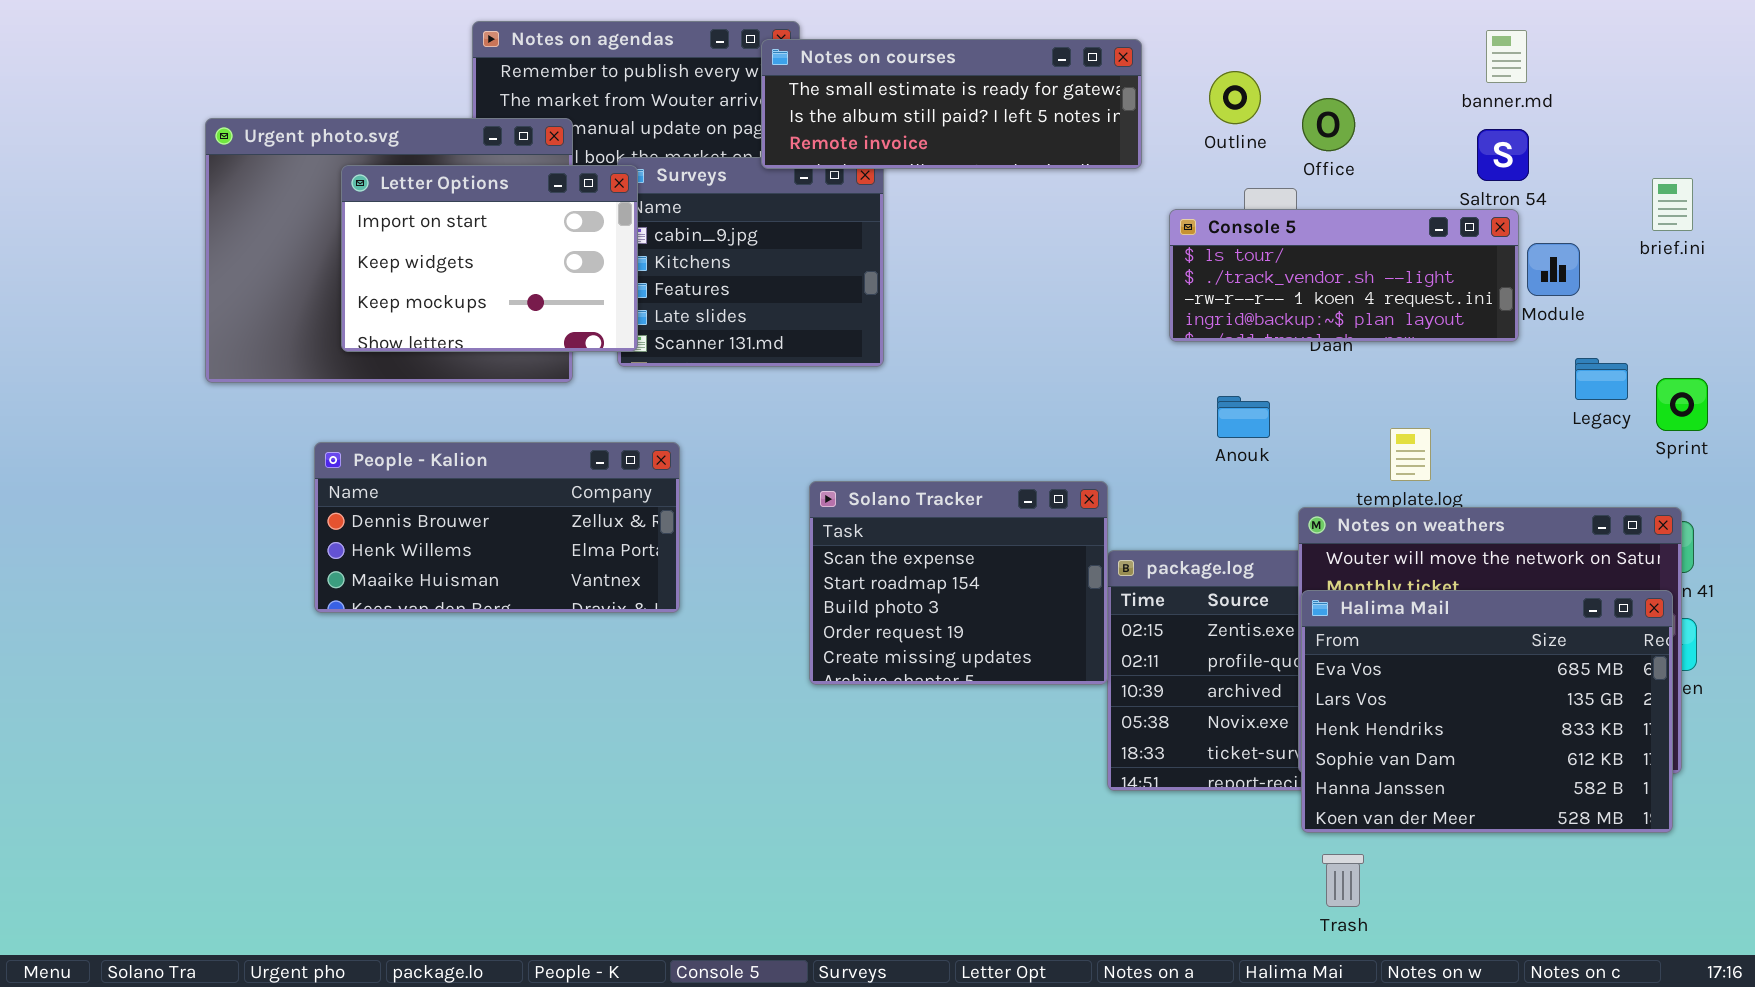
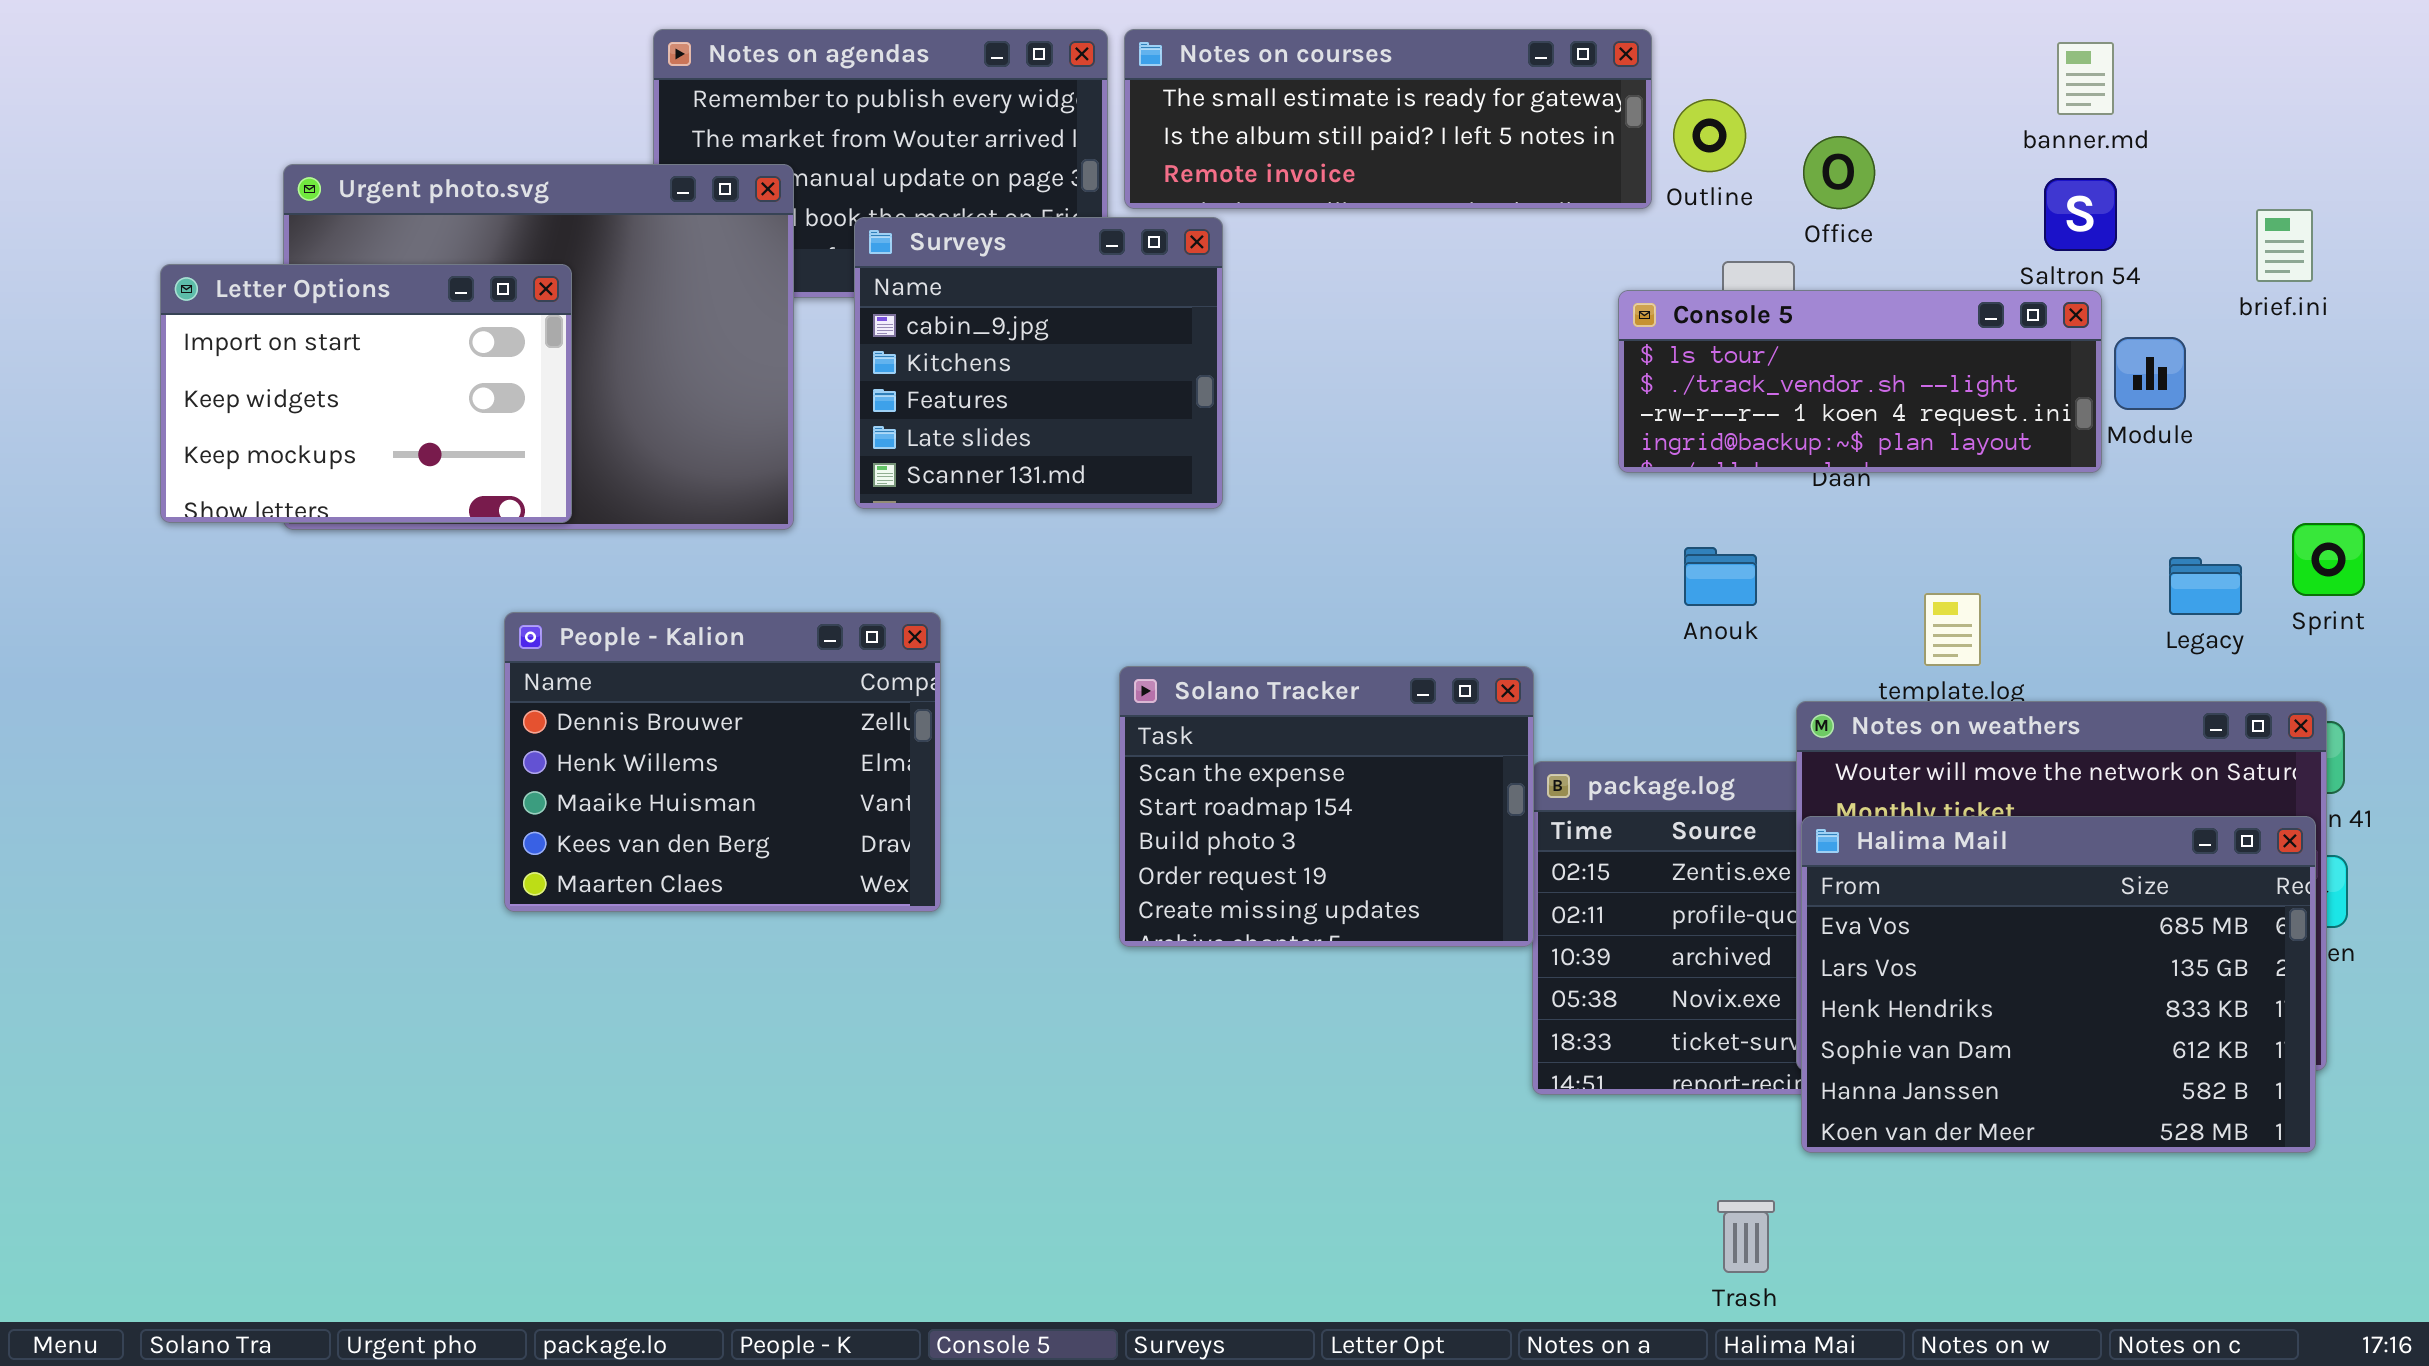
Notes on courses: [761,39,1142,169] -> [1124,29,1652,209], moved
Letter Options: [341,165,638,352] -> [160,264,572,523], moved
brief.ini: [1652,178,1693,231] -> [2256,209,2313,282], moved
Legacy: [1575,358,1628,400] -> [2169,557,2242,615], moved
People - Kalion: [314,442,680,613] -> [504,612,941,912], resized
Trash: [1322,854,1364,907] -> [1717,1200,1775,1273], moved

